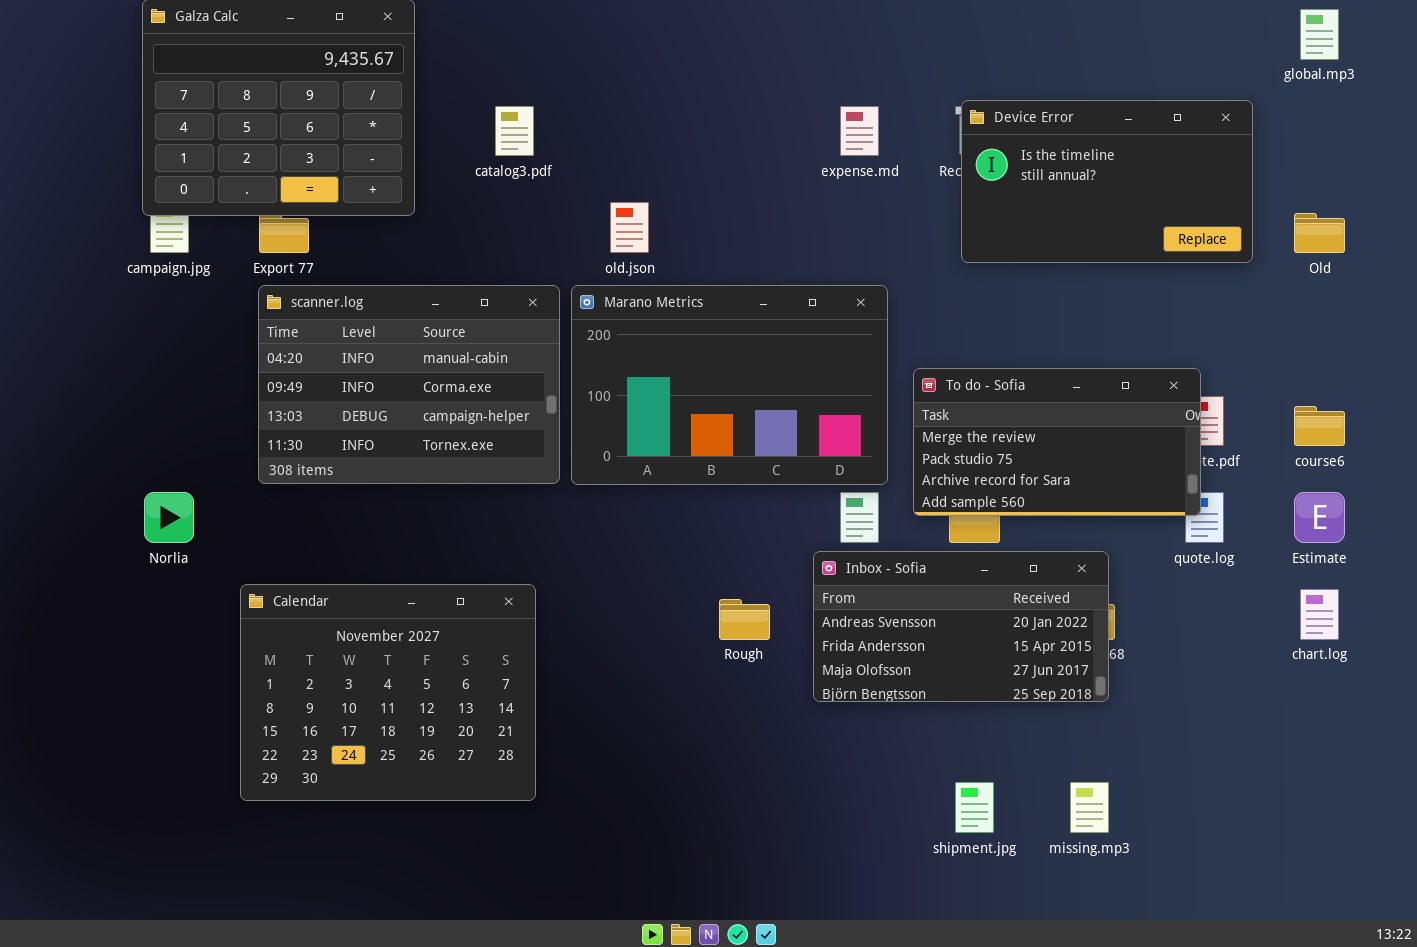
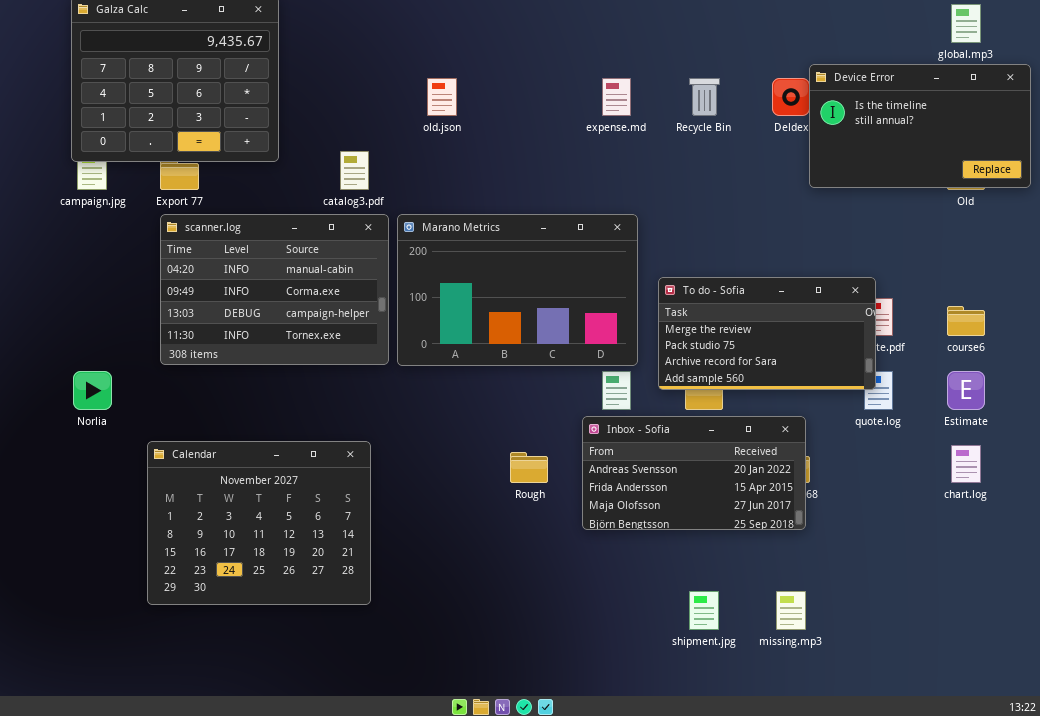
Device Error: [961,100,1253,263] -> [809,64,1031,188], moved
catalog3.pdf: [495,106,534,156] -> [340,151,369,190], moved
old.json: [610,202,649,253] -> [427,78,457,116], moved

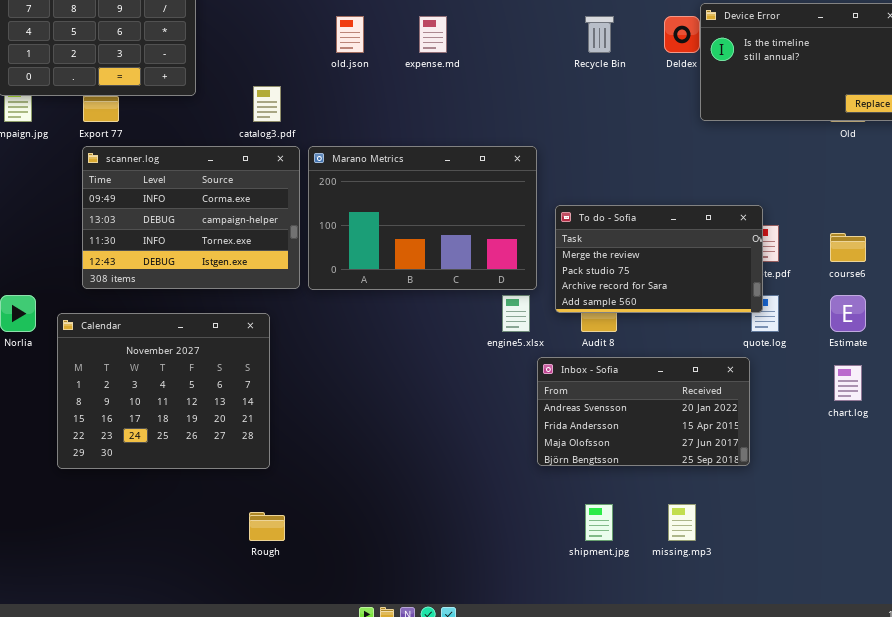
expense.md: [602,78,631,116] -> [419,16,447,53], moved
scanner.log: [160,214,389,365] -> [82,146,300,289], scrolled down 1 row
Inbox - Sofia: [582,416,806,530] -> [537,357,750,466], moved
Calendar: [147,441,371,605] -> [57,313,270,469], moved
Rough: [510,452,548,483] -> [249,512,285,541], moved

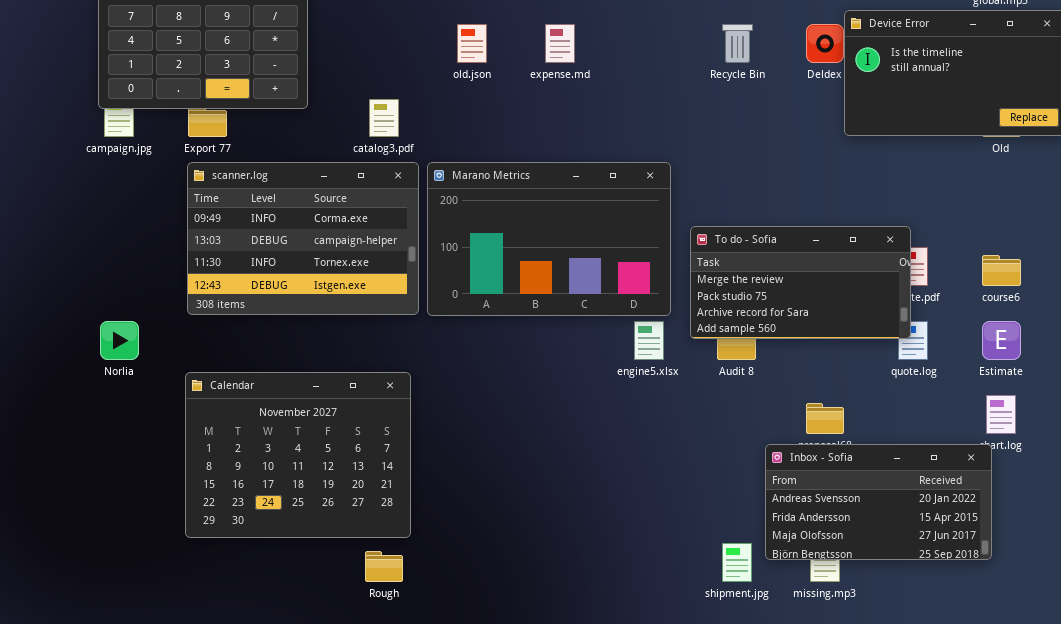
Calendar: [57,313,270,469] -> [185,372,411,538], moved
Inbox - Sofia: [537,357,750,466] -> [765,444,992,560], moved

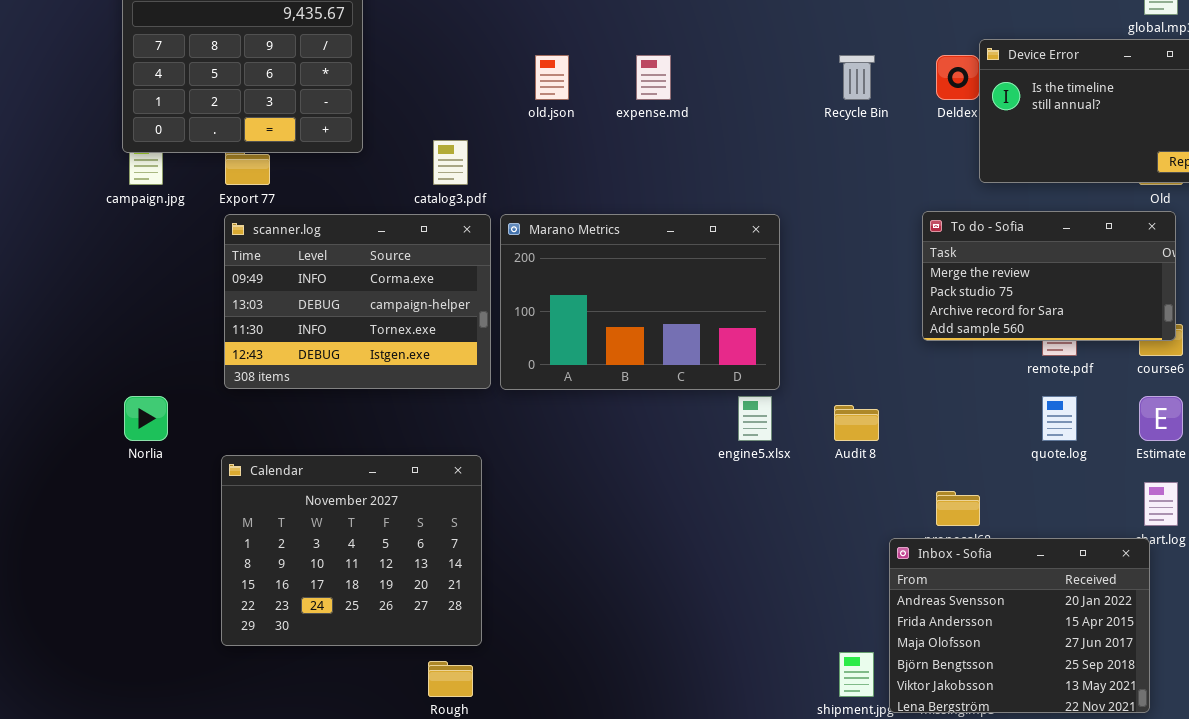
To do - Sofia: [690,226,911,339] -> [922,211,1176,341], moved
Inbox - Sofia: [765,444,992,560] -> [889,538,1150,713], resized

